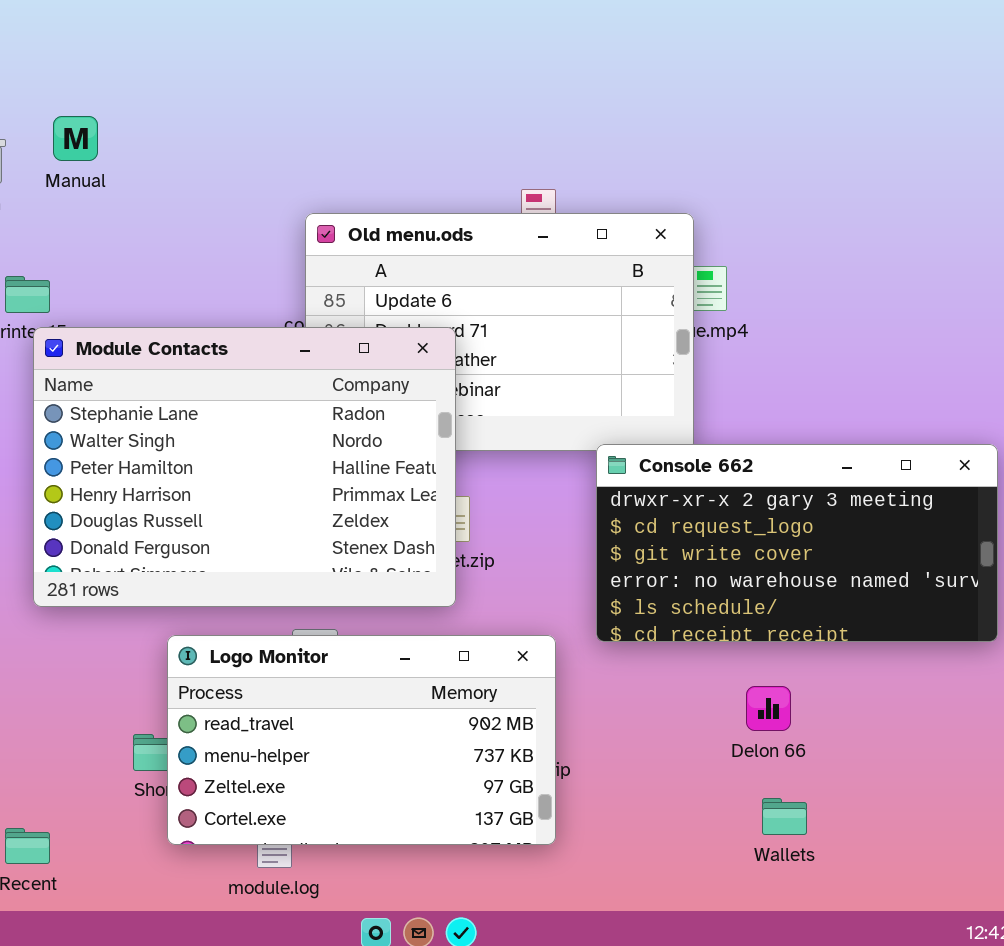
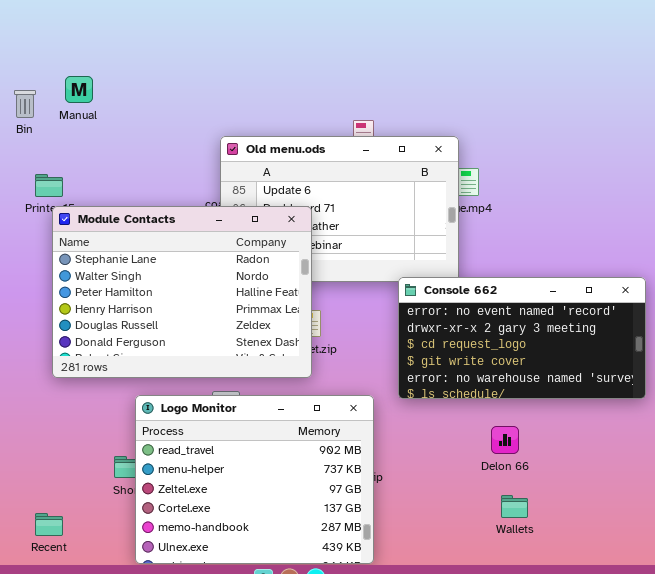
Console 662: [596,444,998,642] -> [398,277,646,399], scrolled up 1 row
Logo Monitor: [167,635,556,845] -> [135,395,374,564], resized

